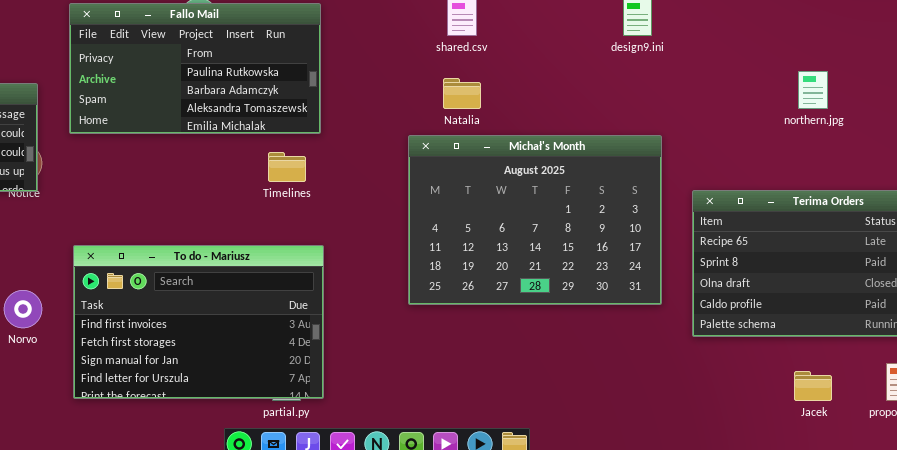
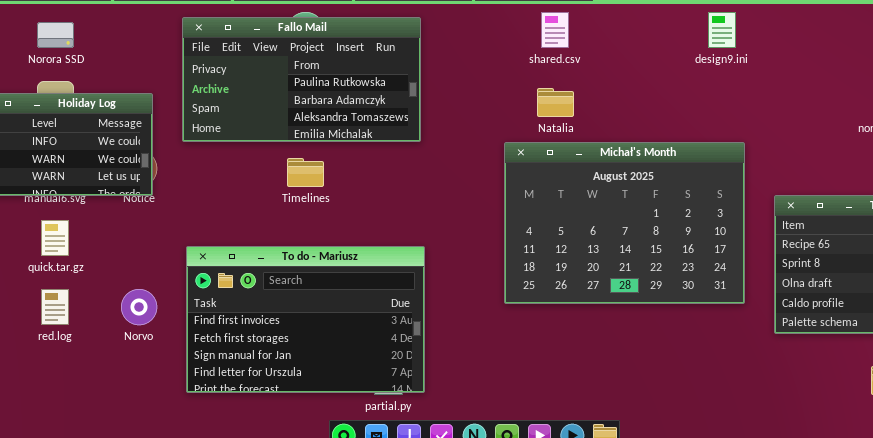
Timelines: [268,152,306,182] -> [287,158,324,187], moved

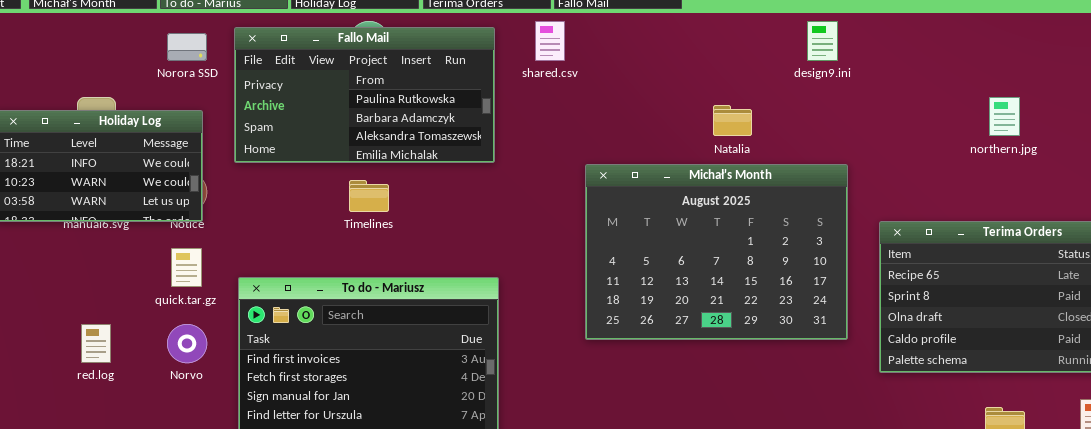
shared.csv: [541,12,569,48] -> [535,21,565,61], moved
Norora SSD: [37,22,74,48] -> [167,33,207,61], moved
Natalia: [537,88,574,117] -> [713,105,752,136], moved
quick.tar.gz: [41,220,69,256] -> [171,248,202,287], moved

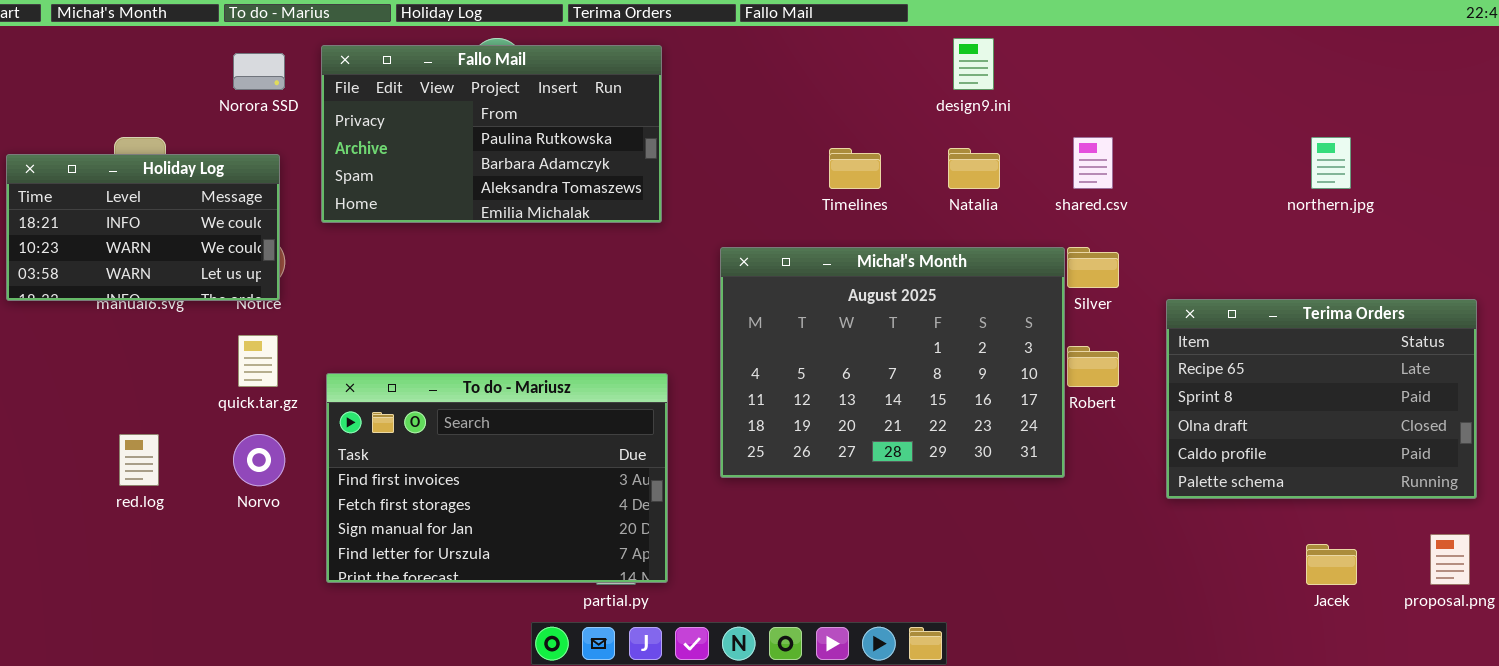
shared.csv: [535,21,565,61] -> [1073,137,1113,189], moved
design9.ini: [807,21,838,61] -> [953,38,994,90], moved
Michał's Month: [585,164,848,340] -> [720,247,1065,478], moved
Timelines: [349,180,389,212] -> [829,148,881,189], moved

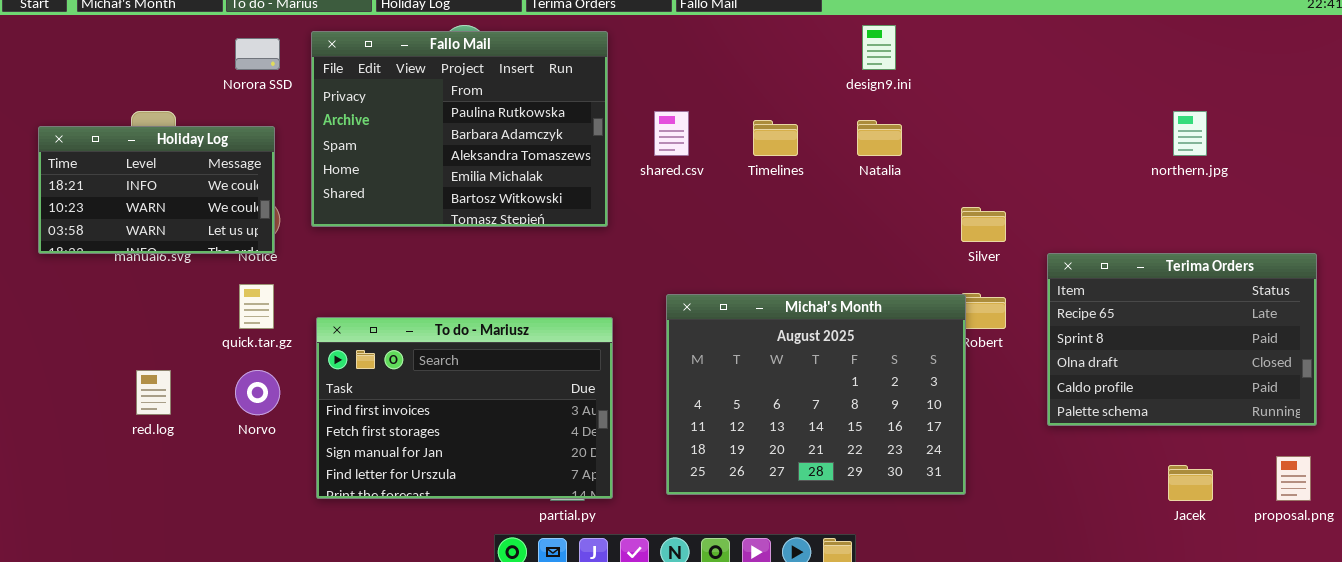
Fallo Mail: [321,45,662,223] -> [311,31,608,227], resized
shared.csv: [1073,137,1113,189] -> [654,111,689,156], moved
Michał's Month: [720,247,1065,478] -> [666,294,966,495], moved

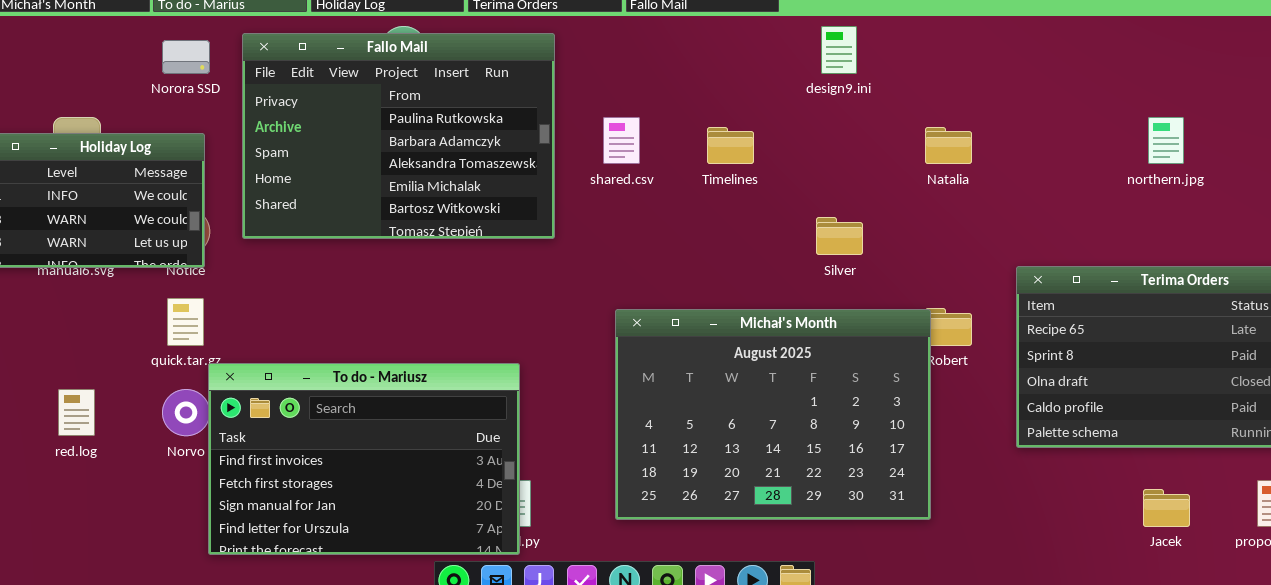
Natalia: [857,120,902,156] -> [925,127,972,164], moved
Silver: [961,207,1006,242] -> [816,217,863,255], moved
To do - Mariusz: [316,317,613,499] -> [208,363,520,555], moved

